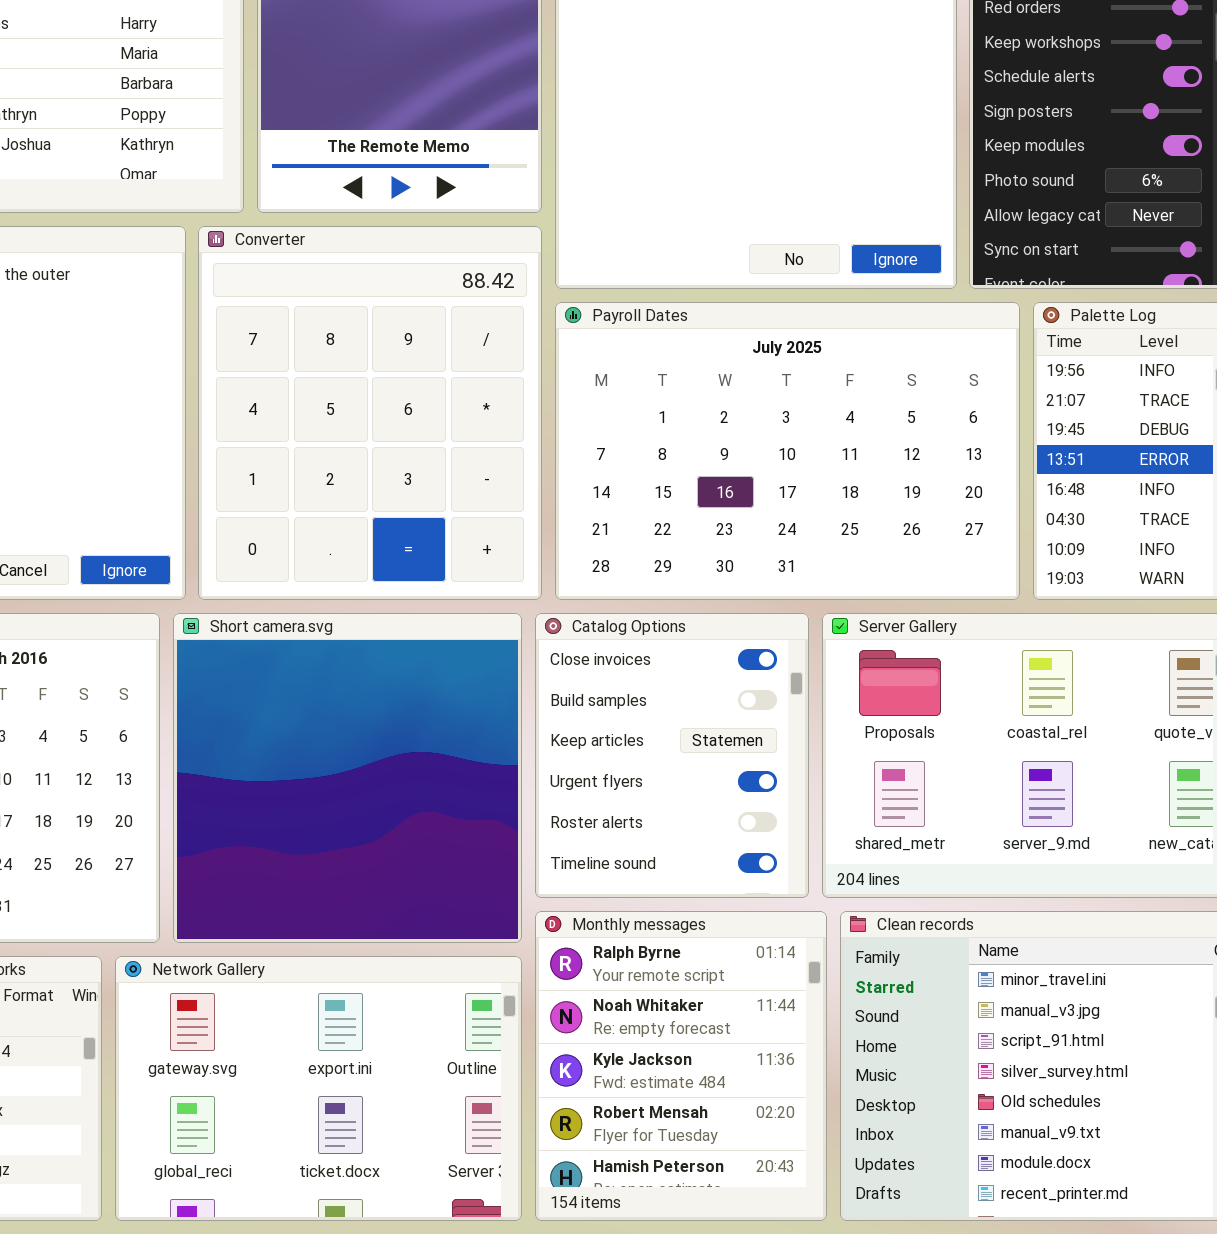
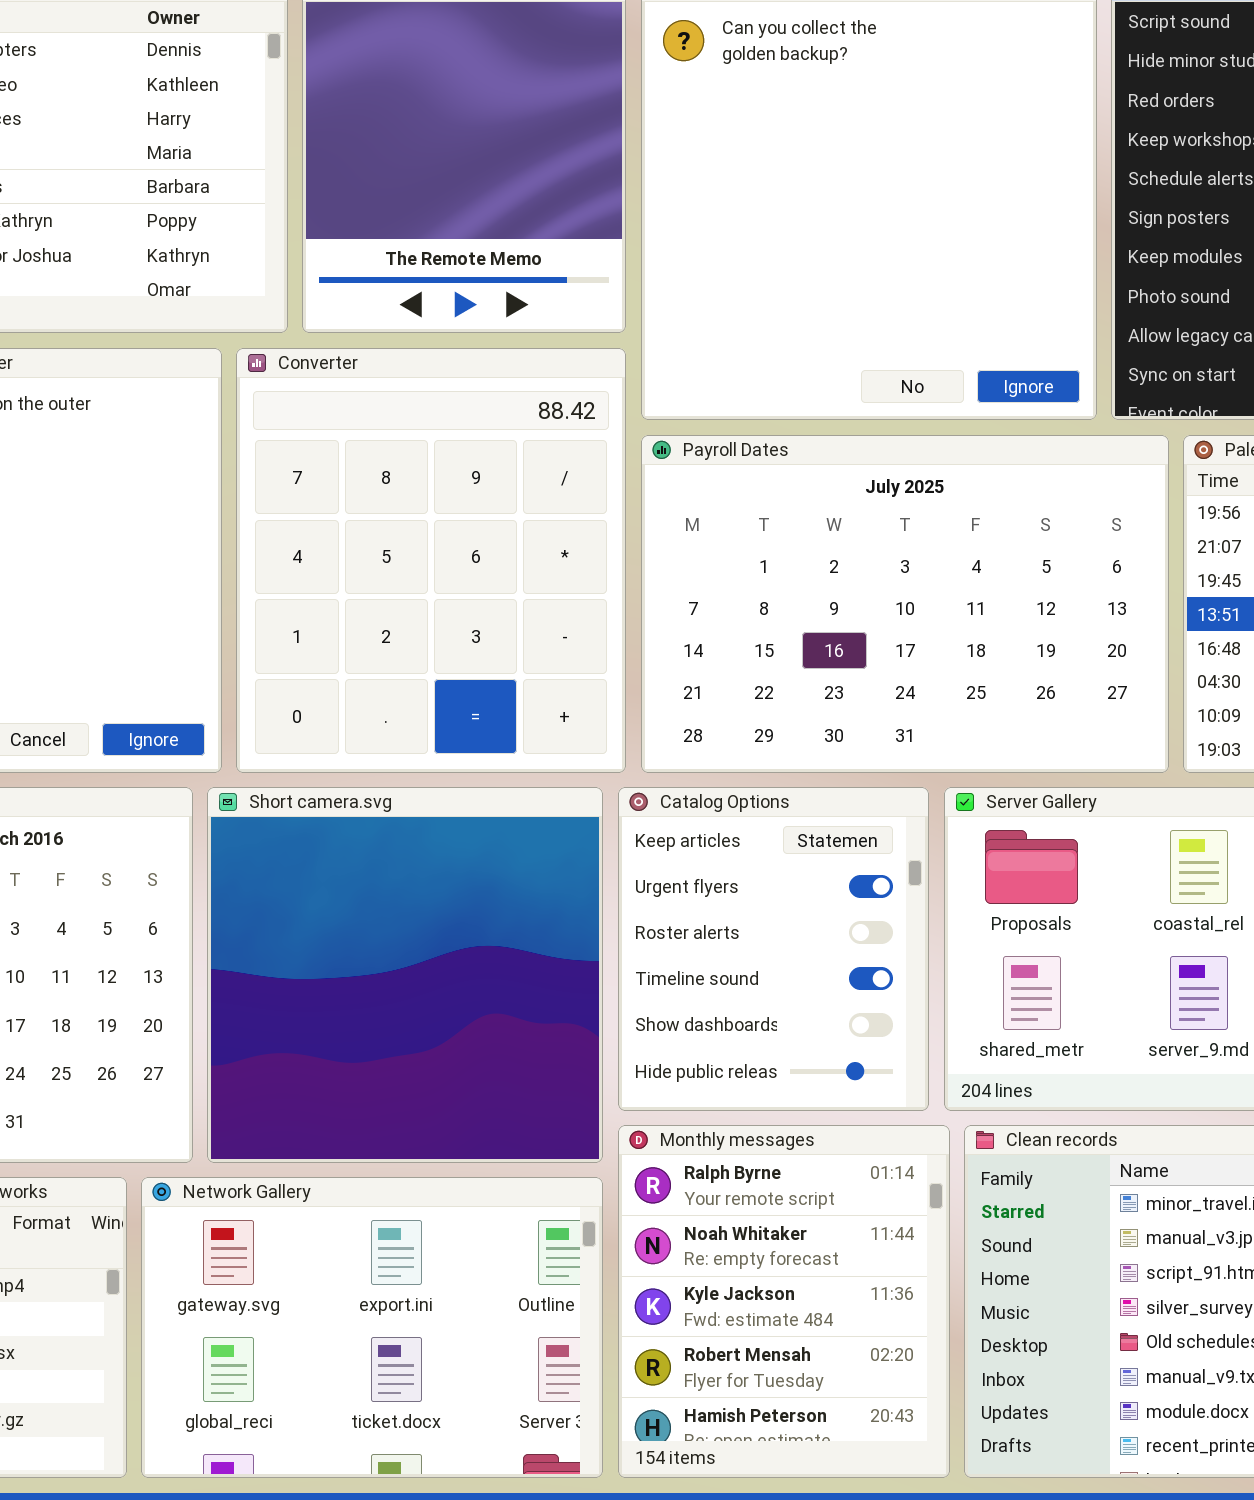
Catalog Options: [535,613,809,898] -> [618,787,929,1111], scrolled down 2 rows

